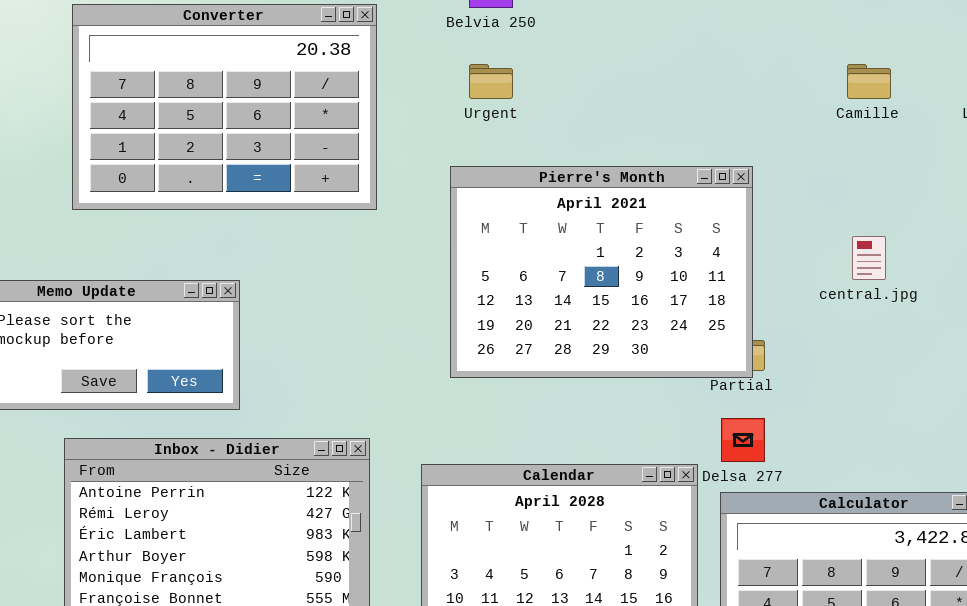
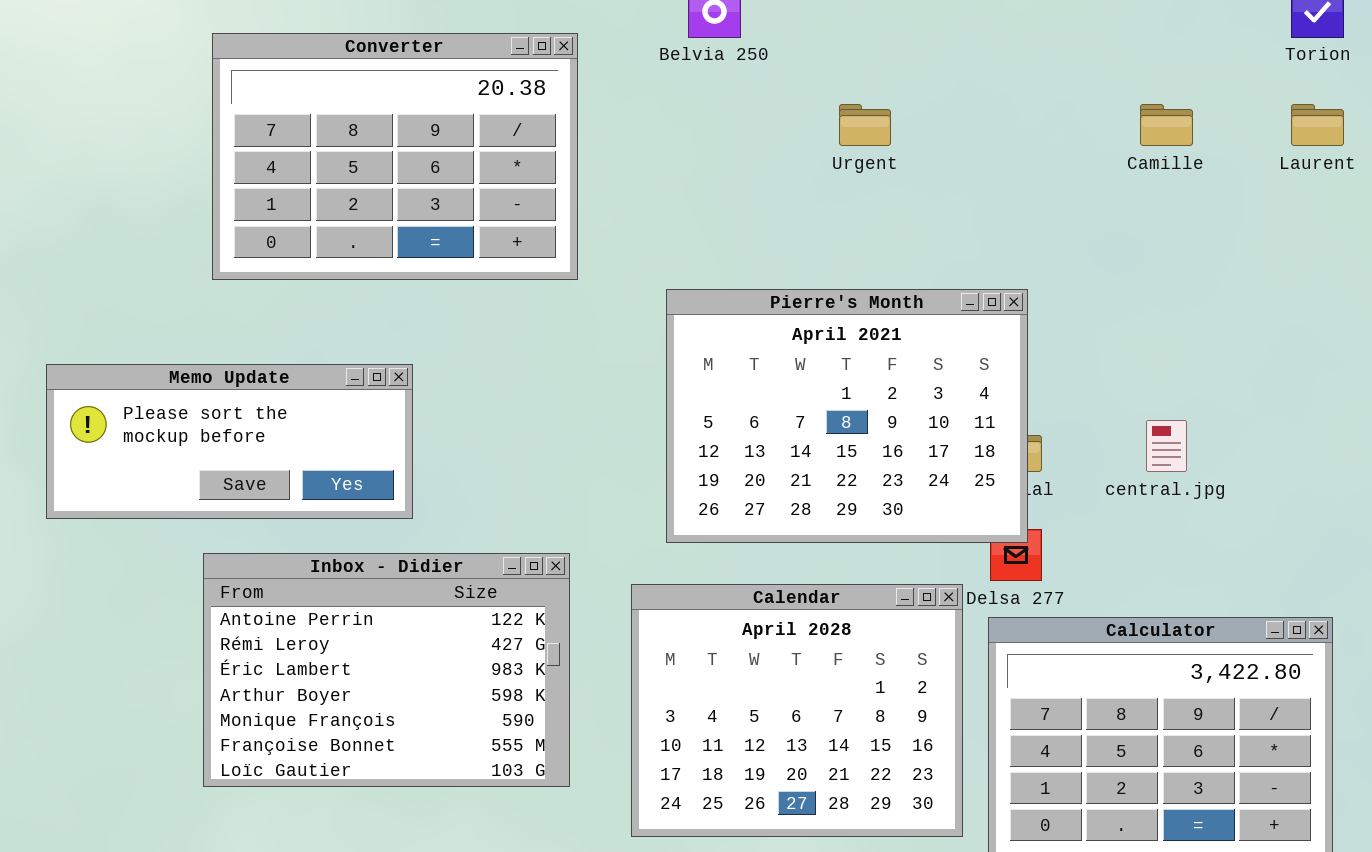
Urgent: [469,64,513,99] -> [839,104,891,146], moved
Pierre's Month: [450,166,753,378] -> [666,289,1028,543], moved
central.jpg: [852,236,886,280] -> [1146,420,1187,472], moved

